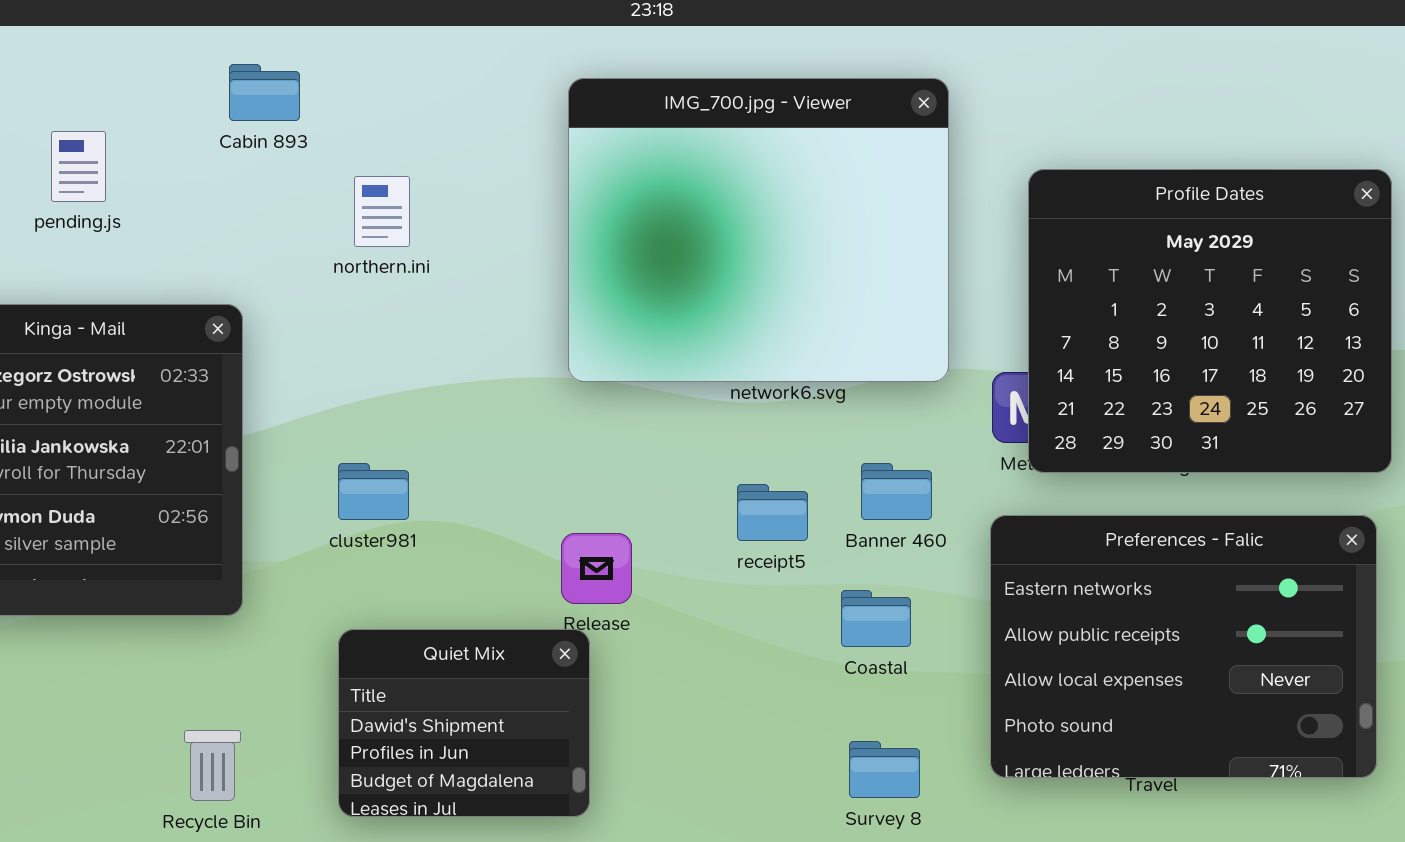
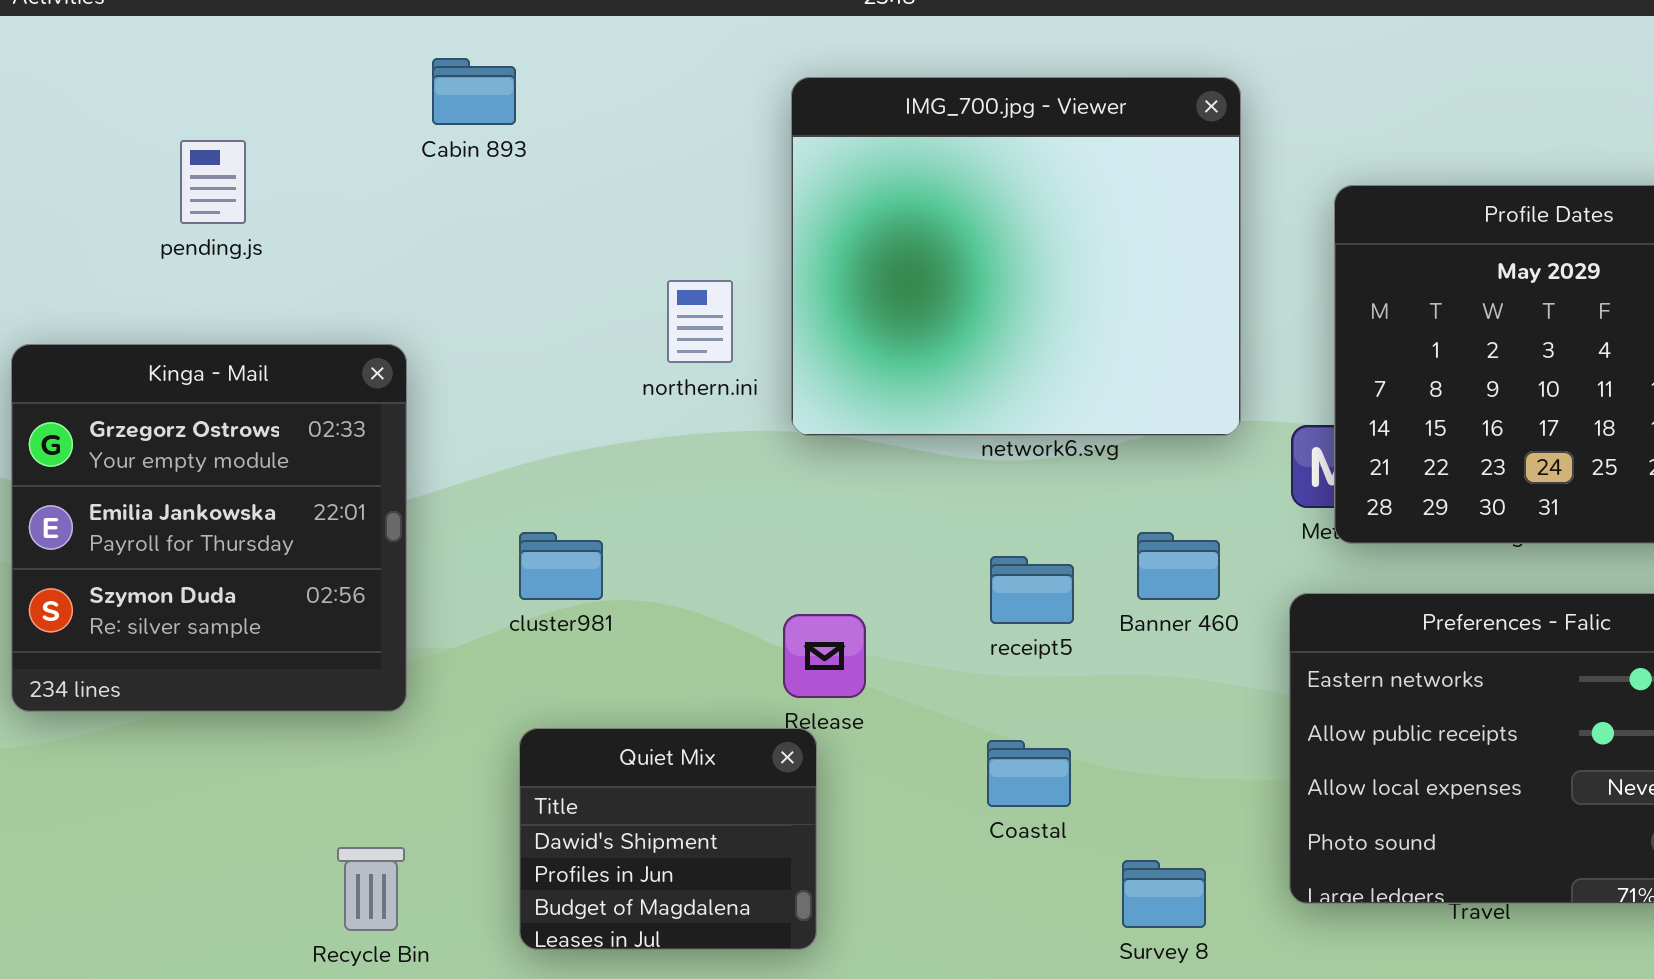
Cabin 893: [229,64,300,121] -> [432,58,516,125], moved
northern.ini: [354,176,410,247] -> [667,280,733,363], moved
Coastal: [841,590,911,647] -> [987,740,1071,807], moved

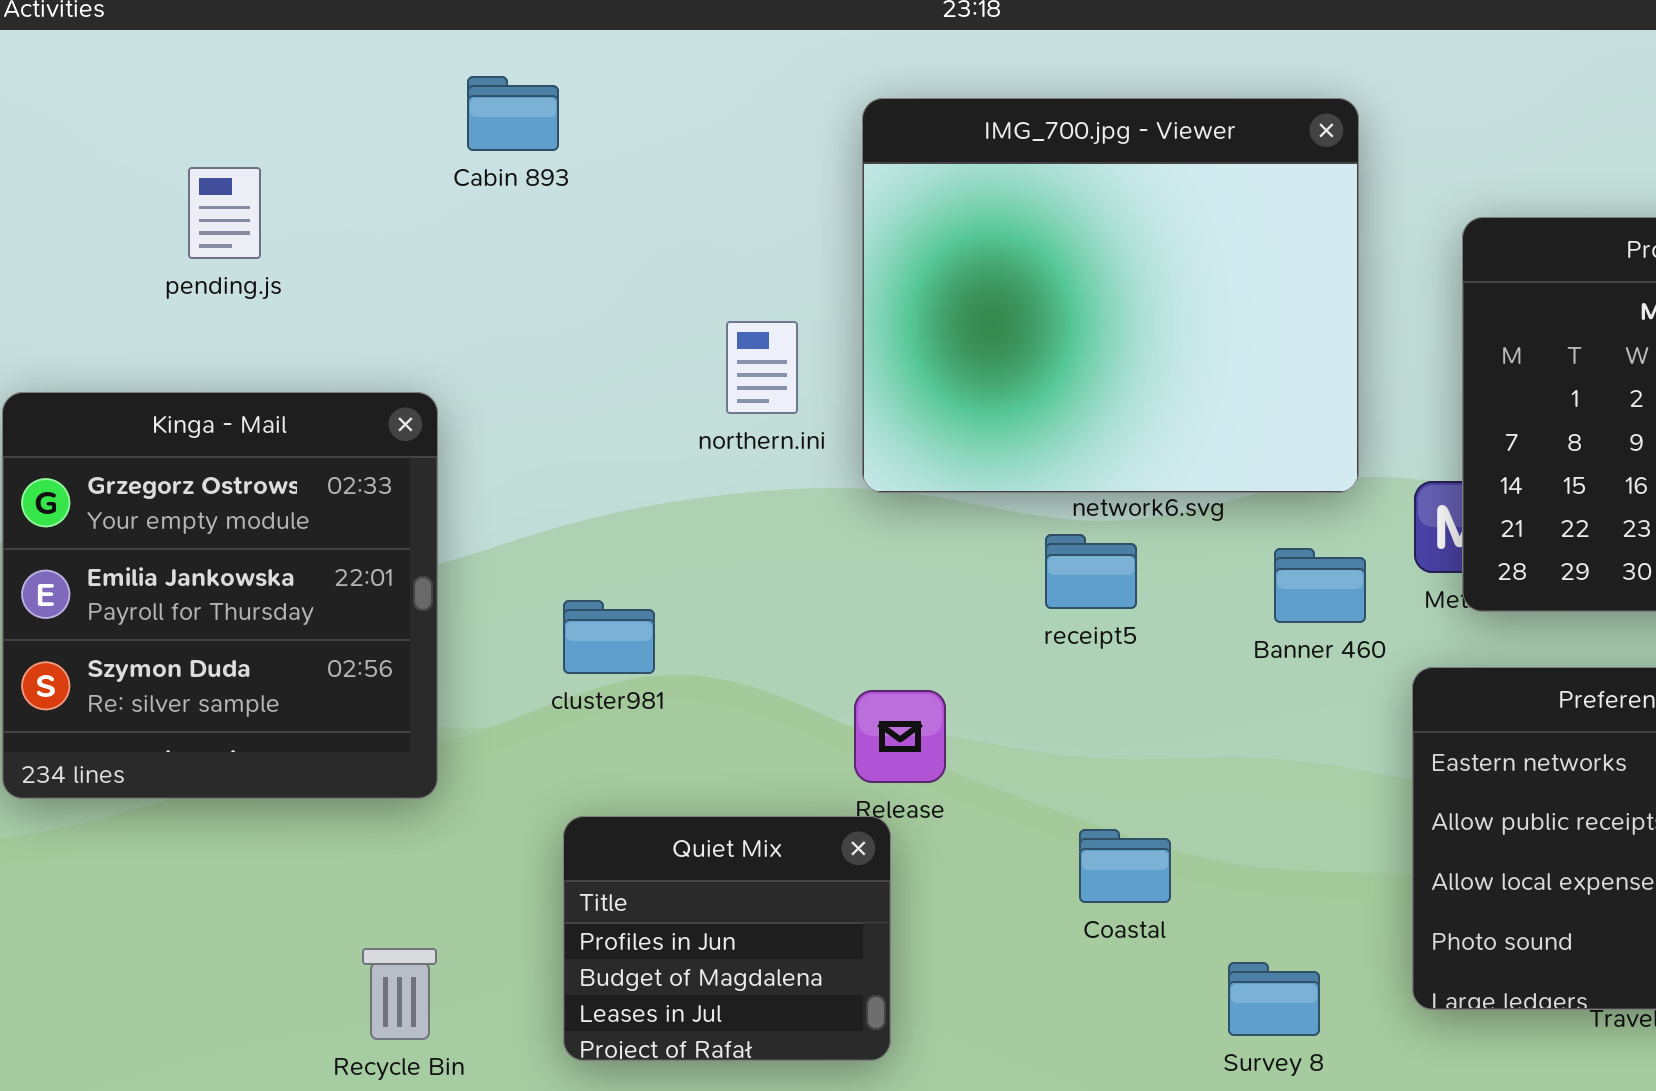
Banner 460: [1137,532,1220,600] -> [1274,548,1366,623], moved
receipt5: [990,556,1074,624] -> [1045,534,1137,609], moved
Quiet Mix: [519,728,817,950] -> [563,816,891,1061], scrolled down 1 row

